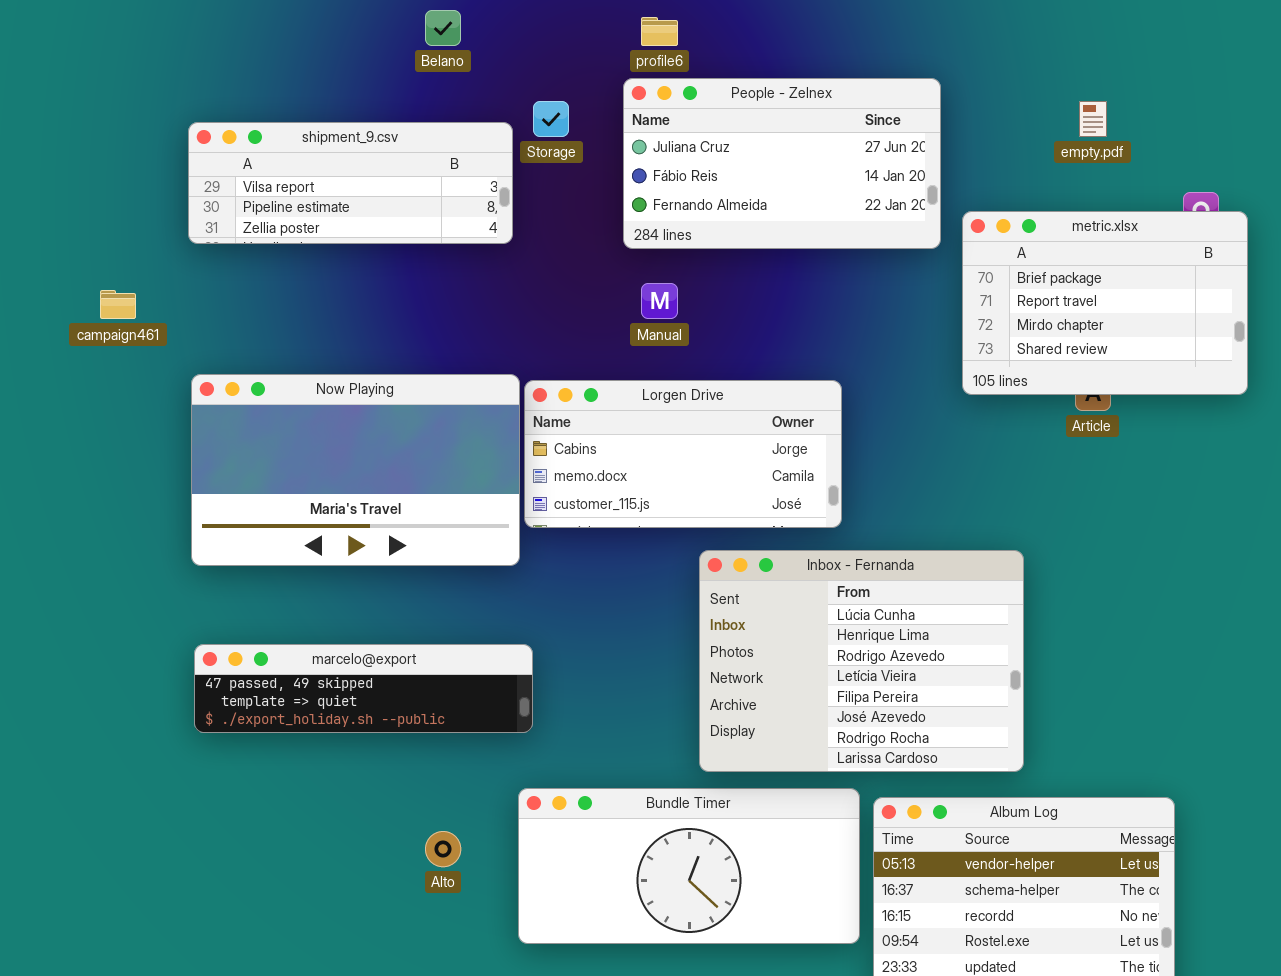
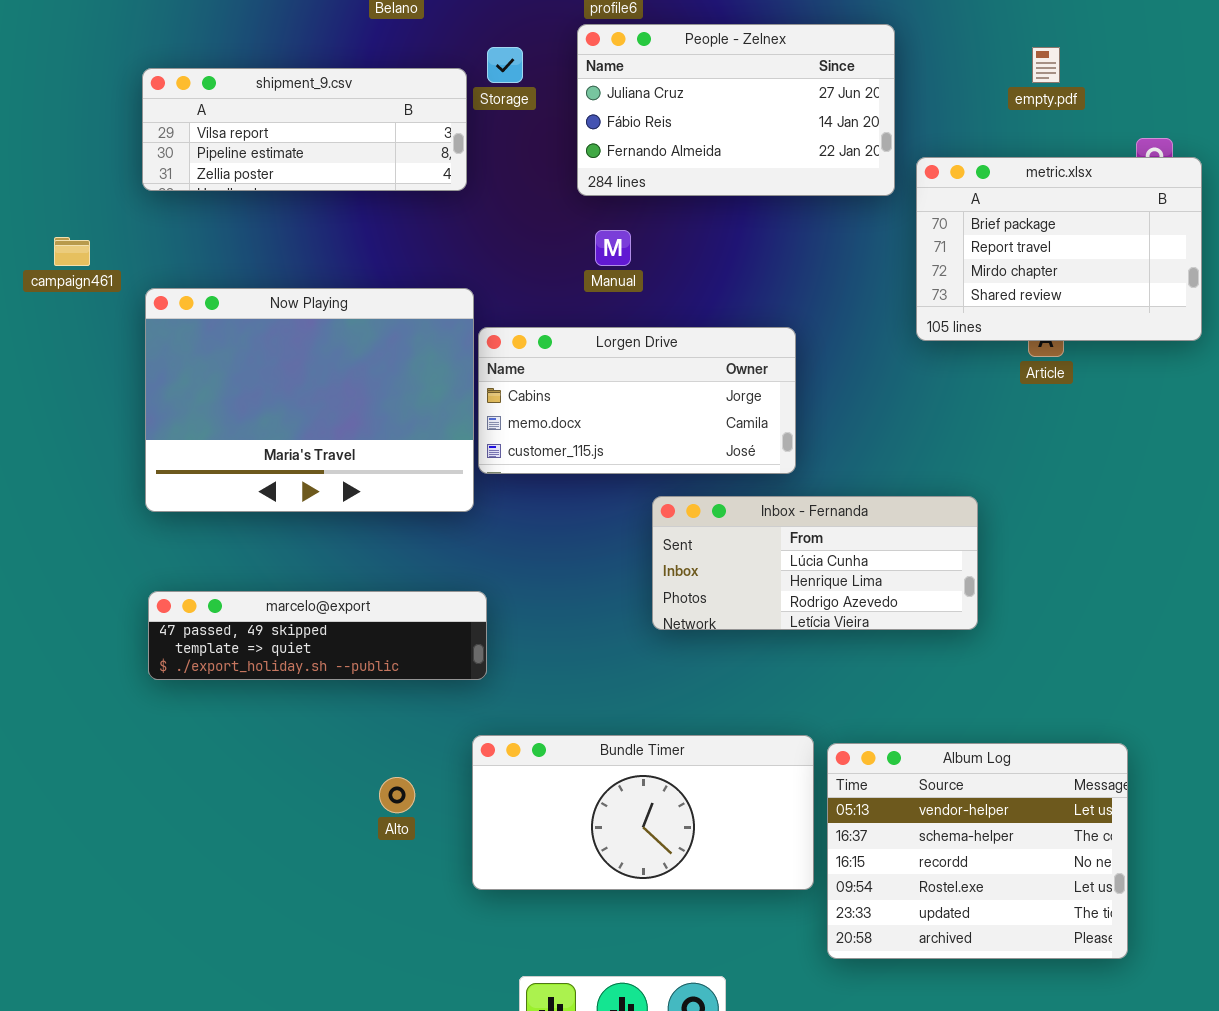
Now Playing: [191,374,520,566] -> [145,288,474,512], resized
Inbox - Fernanda: [699,550,1024,772] -> [652,496,978,630], resized

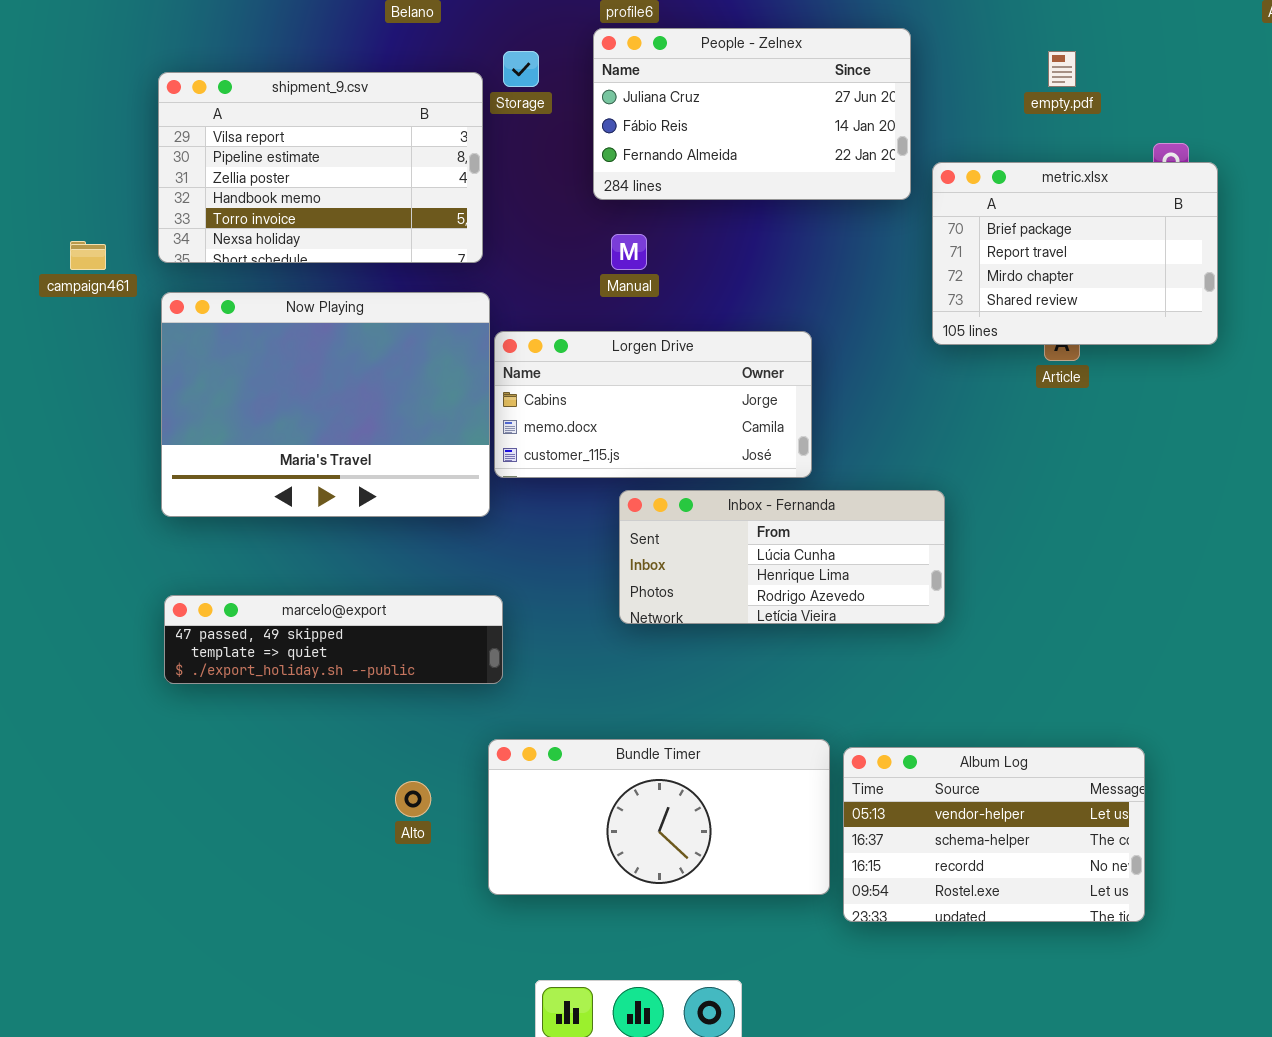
shipment_9.csv: [142,68,467,191] -> [158,72,483,263], resized
Inbox - Fernanda: [652,496,978,630] -> [619,490,945,624], moved
Album Log: [827,743,1128,959] -> [843,747,1145,922], resized

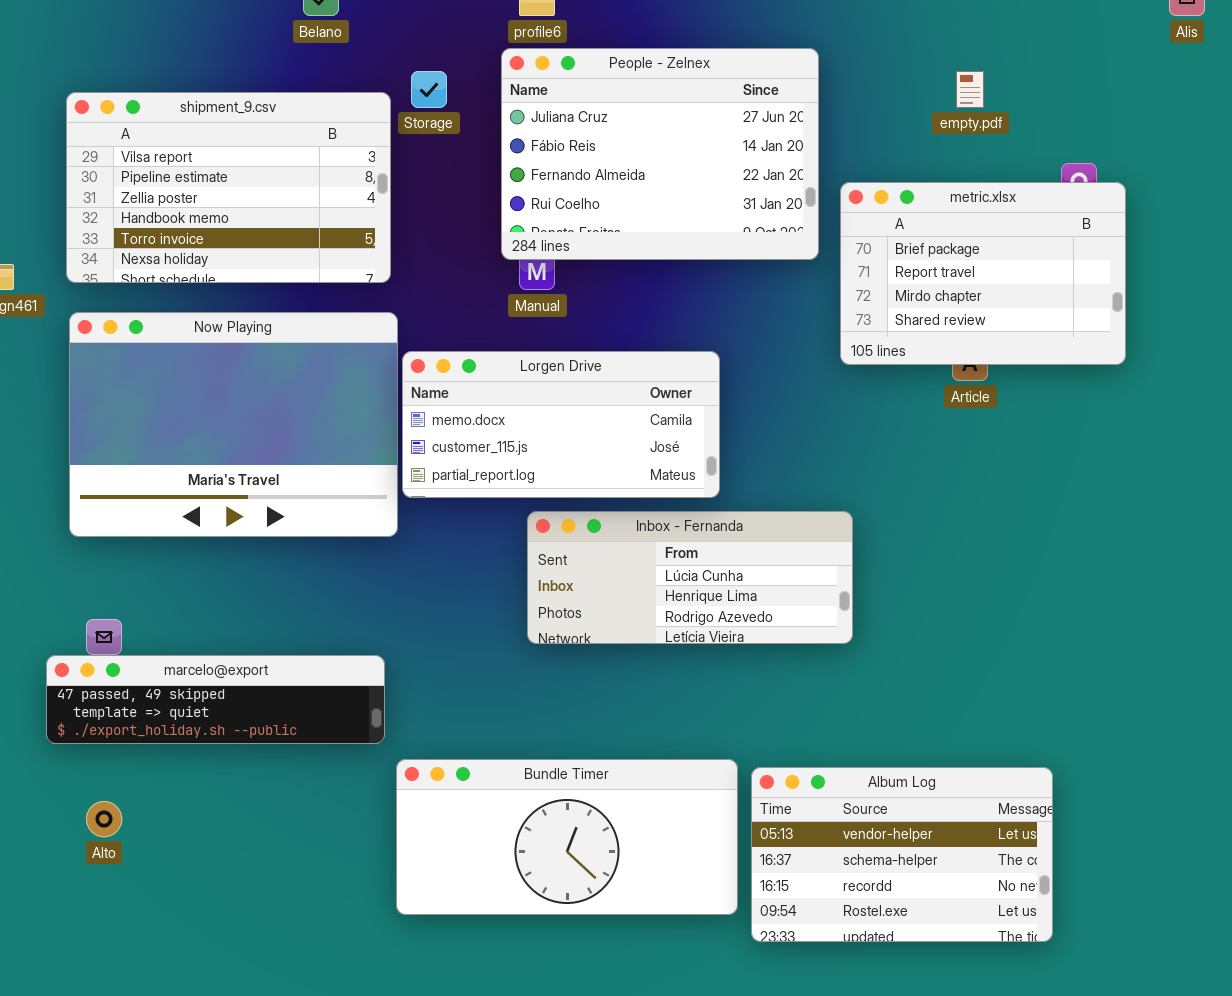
People - Zelnex: [593,28,911,200] -> [501,48,819,260], resized
Lorgen Drive: [494,331,812,478] -> [402,351,720,498], scrolled down 1 row
marcelo@export: [164,595,503,684] -> [46,655,385,744], moved
Alto: [395,781,431,817] -> [86,801,122,837], moved

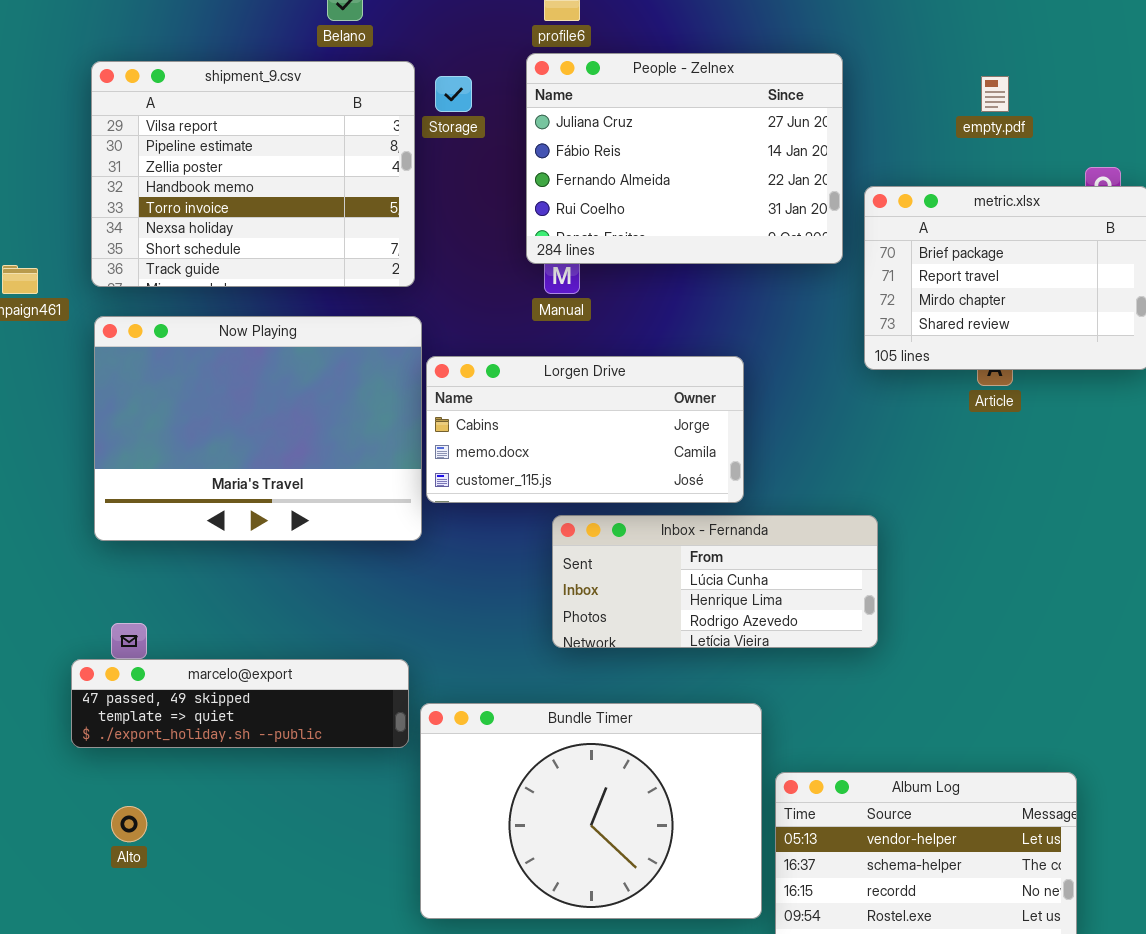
shipment_9.csv: [66,92,391,283] -> [91,61,415,287], resized
Lorgen Drive: [402,351,720,498] -> [426,356,744,503], scrolled up 1 row
Bundle Timer: [396,759,738,915] -> [420,703,762,919], resized

